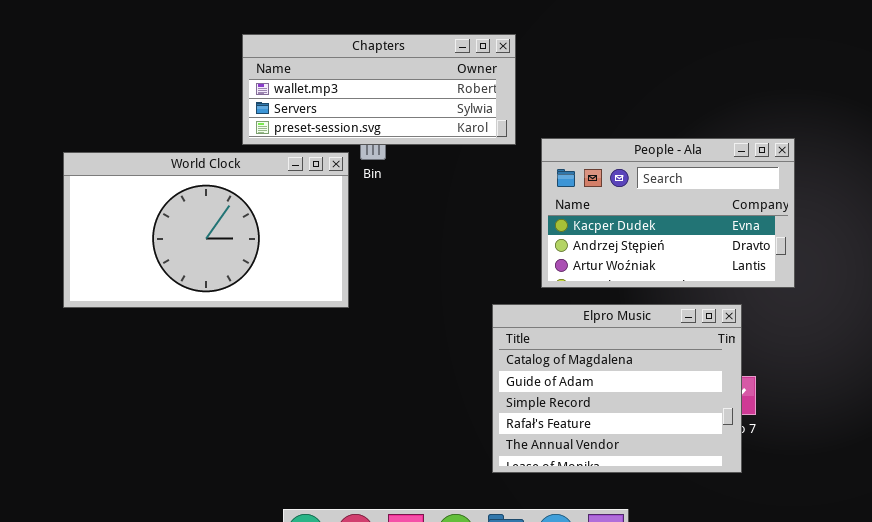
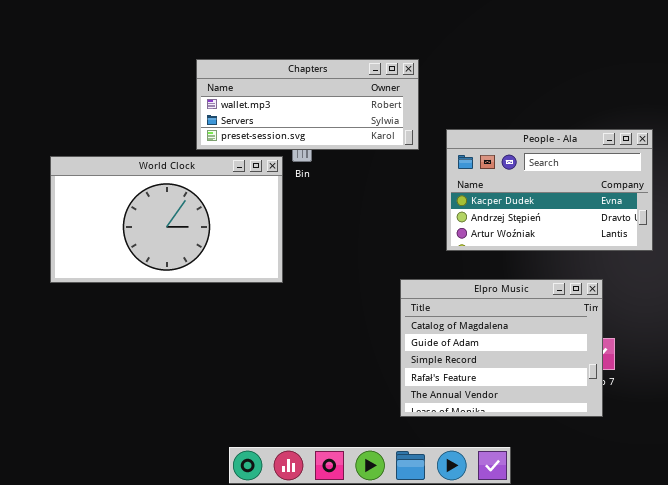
People - Ala: [541,138,795,288] -> [446,129,653,251], moved

